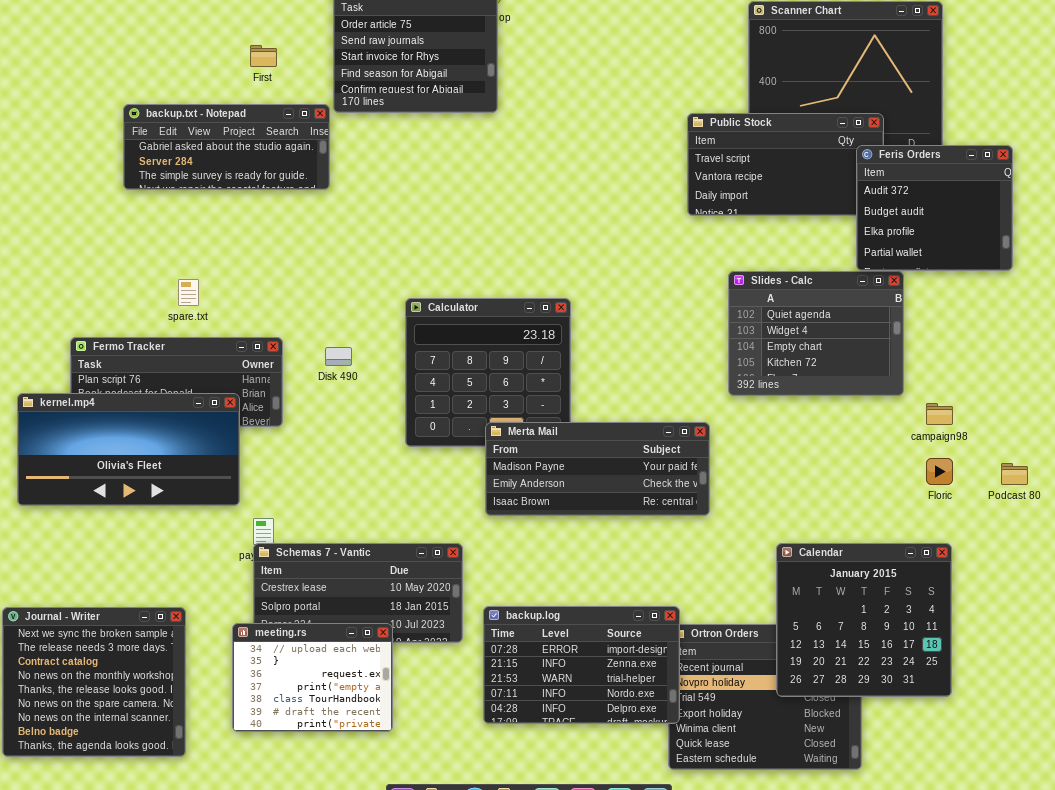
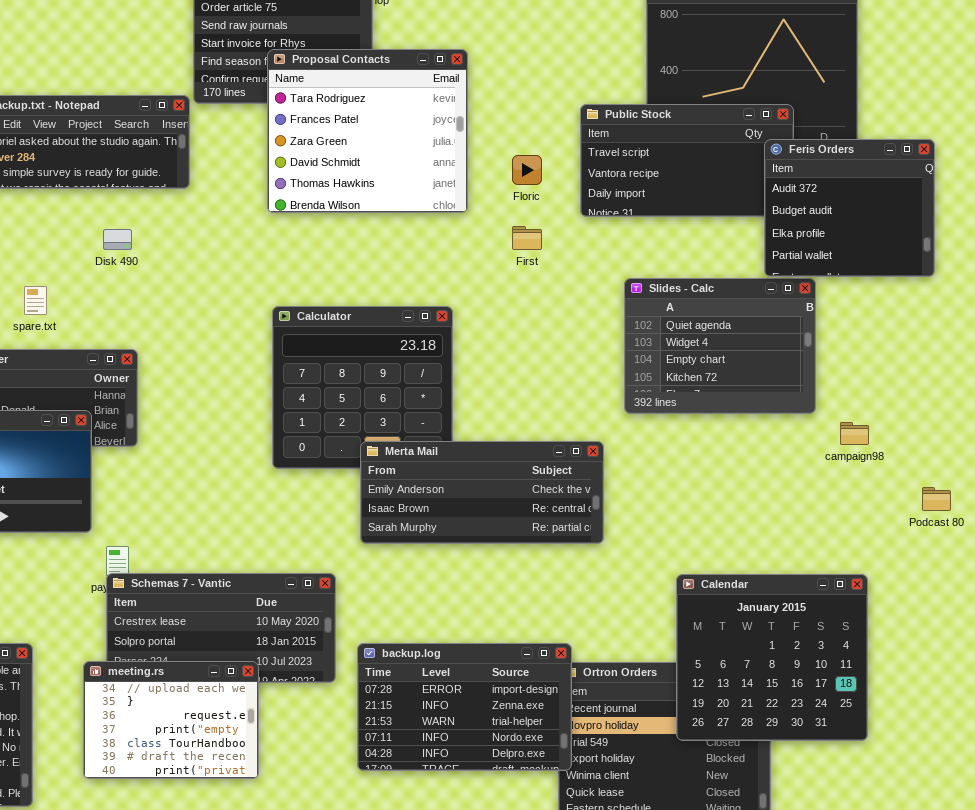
First: [250,45,277,67] -> [512,226,542,250], moved
Proposal Contacts: none -> [267,49,468,213], opened
Disk 490: [325,347,352,366] -> [103,229,132,250], moved
Merta Mail: [485,422,710,516] -> [360,441,604,544], scrolled down 1 row
Floric: [926,458,953,485] -> [512,155,542,185], moved

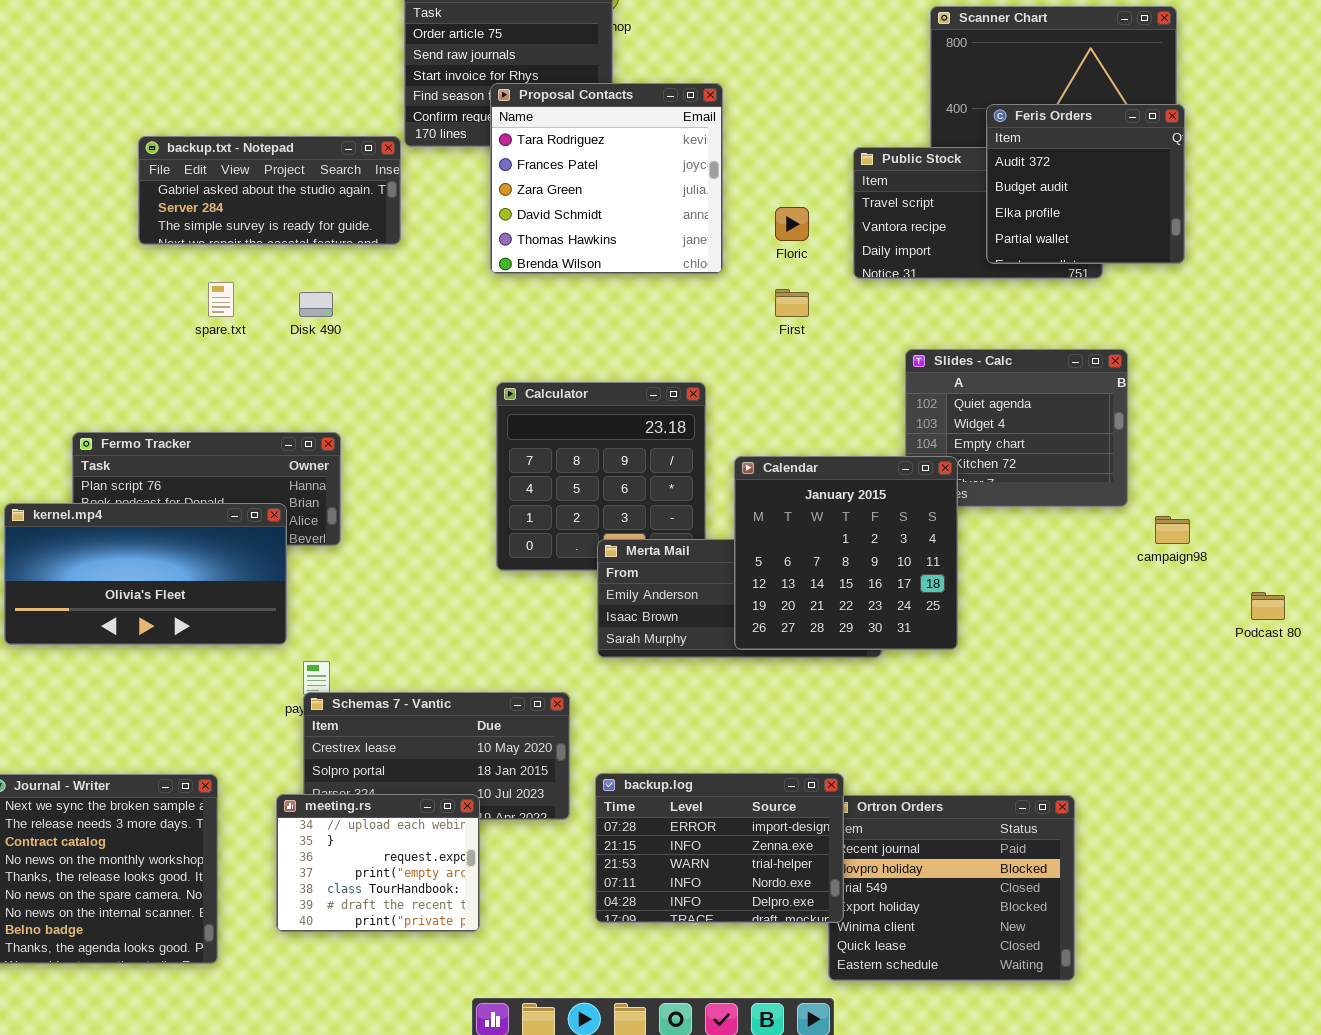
Feris Orders: [764,139,935,277] -> [986,104,1185,264], moved
spare.txt: [24,286,47,315] -> [208,282,234,317], moved
Calendar: [676,574,868,741] -> [734,456,958,650], moved

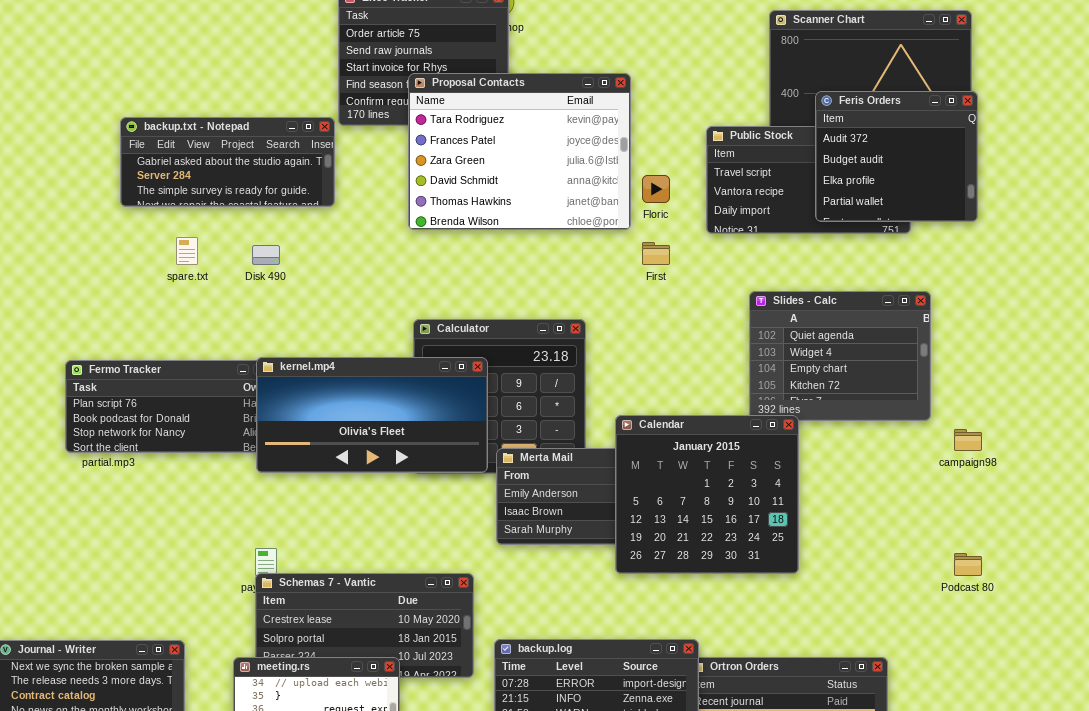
Proposal Contacts: [490,83,723,274] -> [408,73,631,230], resized
Calendar: [734,456,958,650] -> [615,415,799,574], moved
kernel.mp4: [4,503,287,645] -> [256,357,488,473], moved
Podcast 80: [1251,592,1285,620] -> [954,553,982,576], moved

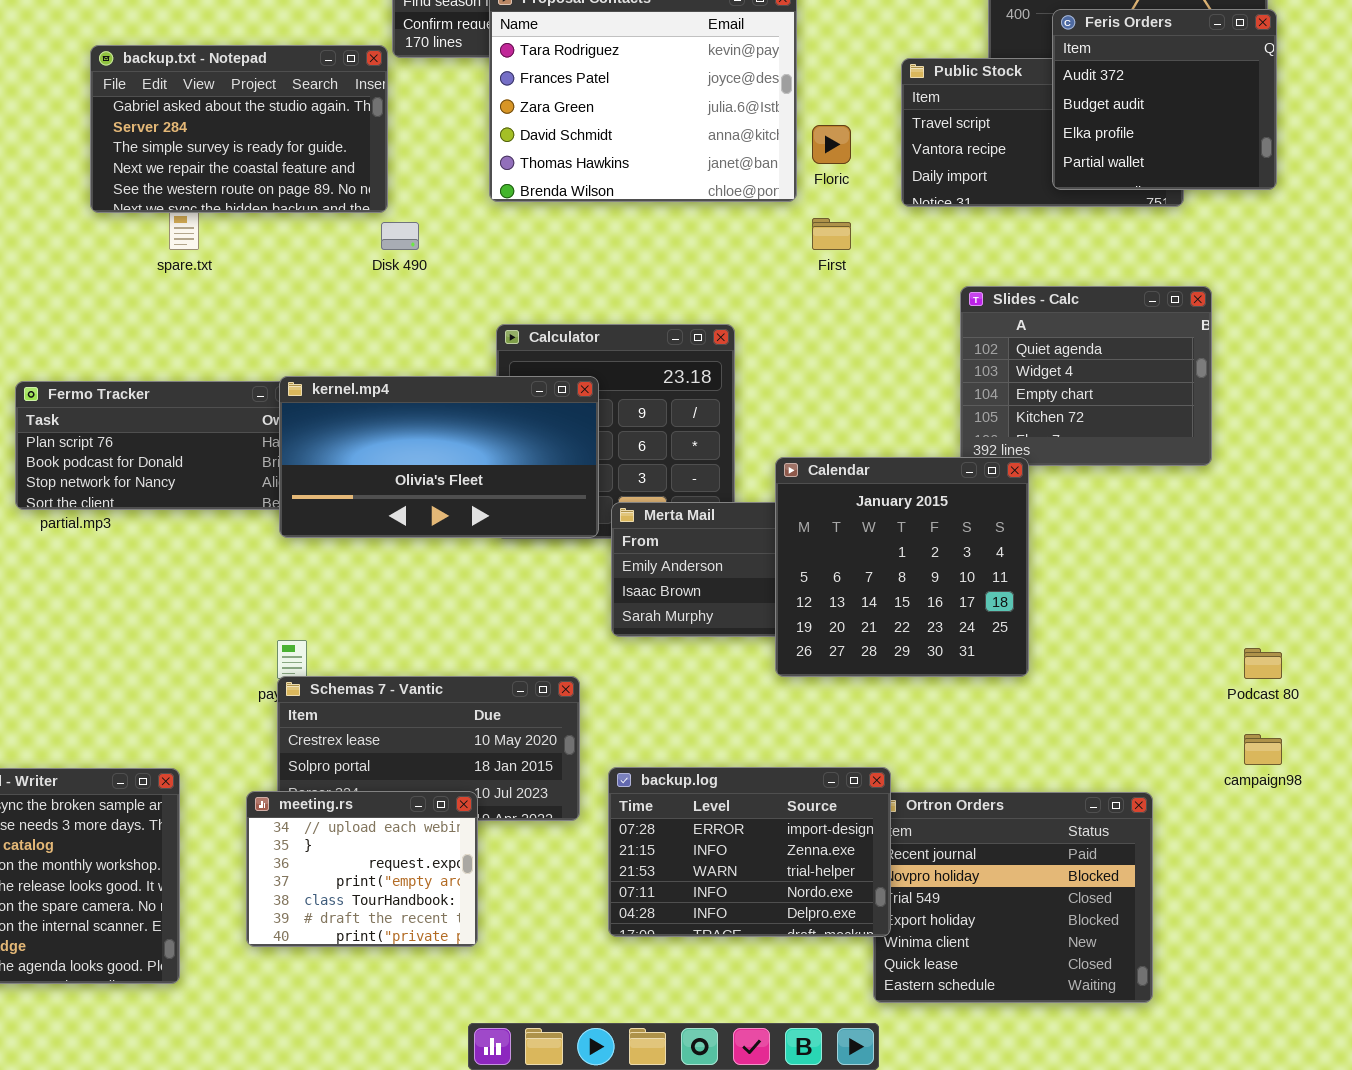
backup.txt - Notepad: [120,117,335,207] -> [90,45,388,213], resized
Disk 490: [252,245,280,265] -> [381,222,419,250], moved
campaign98: [954,429,982,451] -> [1244,734,1282,765], moved

